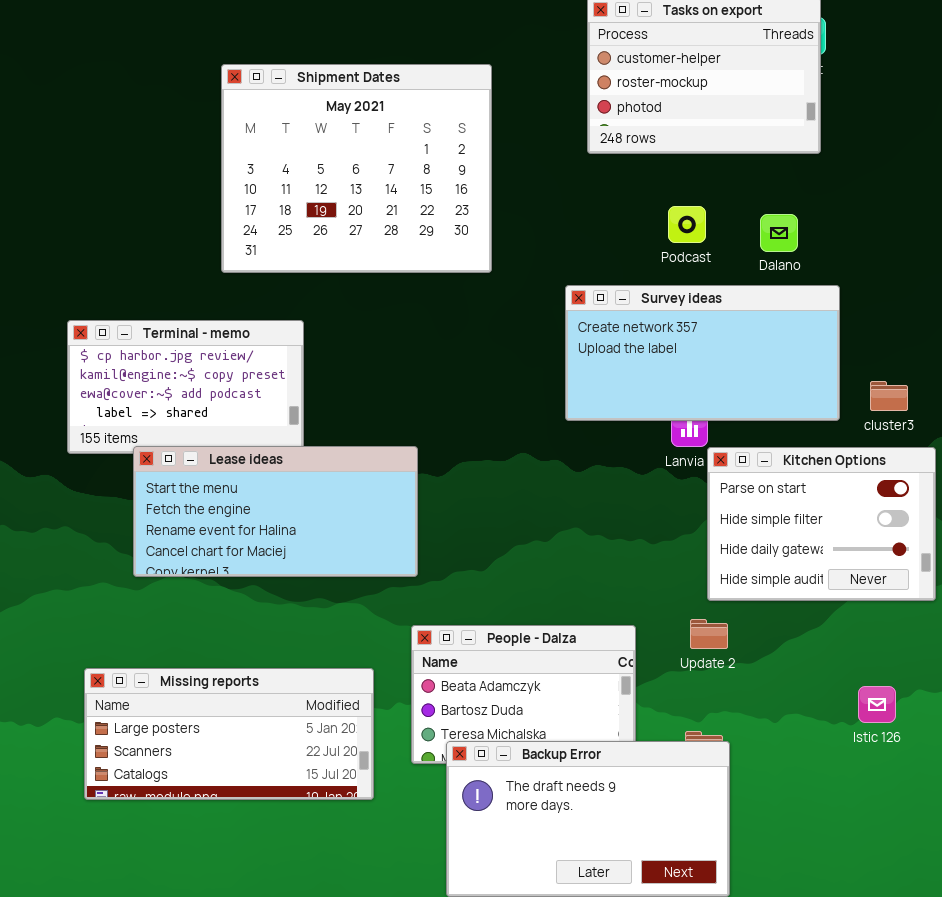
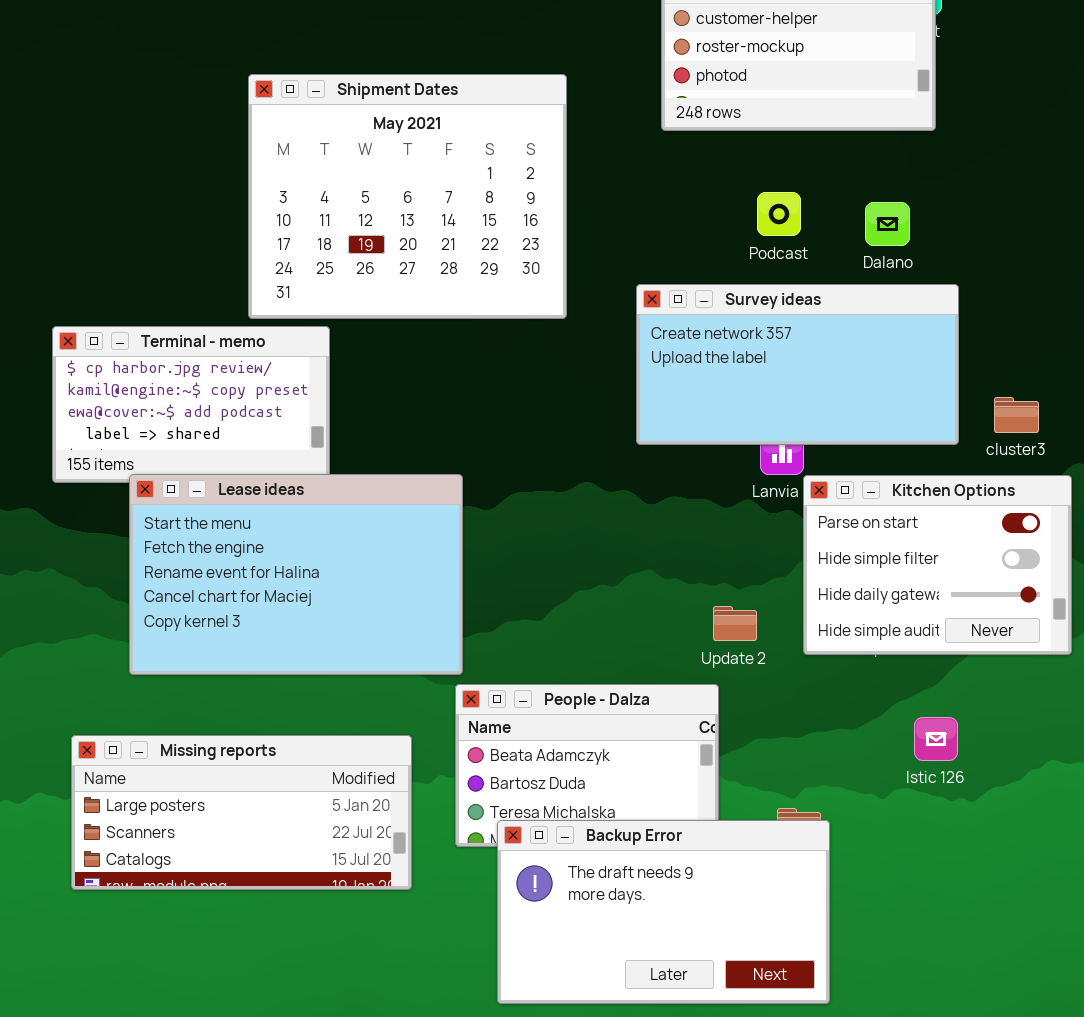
Shipment Dates: [221,64,492,273] -> [248,74,567,319], moved
Lease ideas: [133,446,418,577] -> [129,474,463,675], resized
Update 2: [690,619,728,649] -> [713,606,757,641], moved
Istic 126: [858,686,896,723] -> [914,717,958,761], moved

